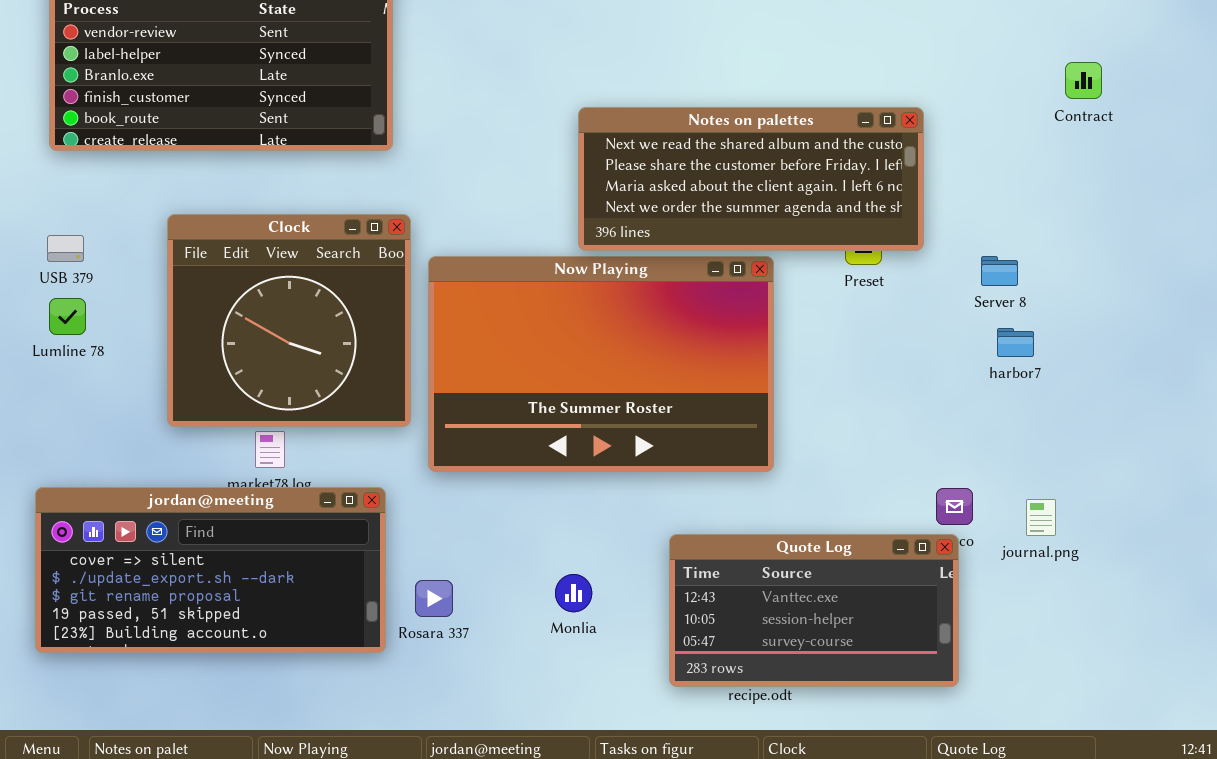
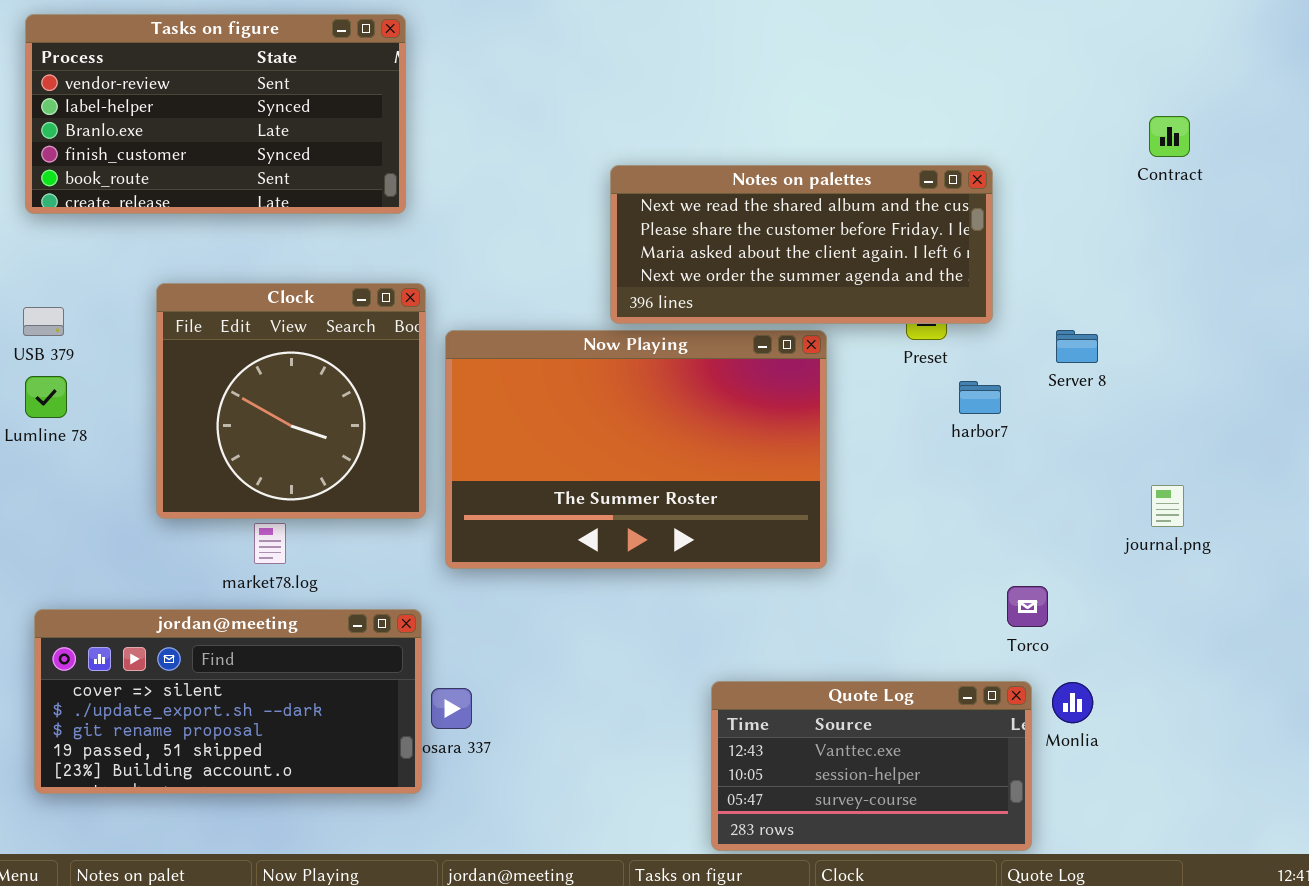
harbor7: [997,328,1034,357] -> [959,381,1001,414], moved
jordan@meeting: [35,487,386,653] -> [34,609,422,794], moved
journal.png: [1026,499,1056,536] -> [1151,485,1184,527], moved
Quote Log: [669,534,959,687] -> [711,681,1032,851], moved
Monlia: [555,574,592,612] -> [1052,682,1093,723], moved

